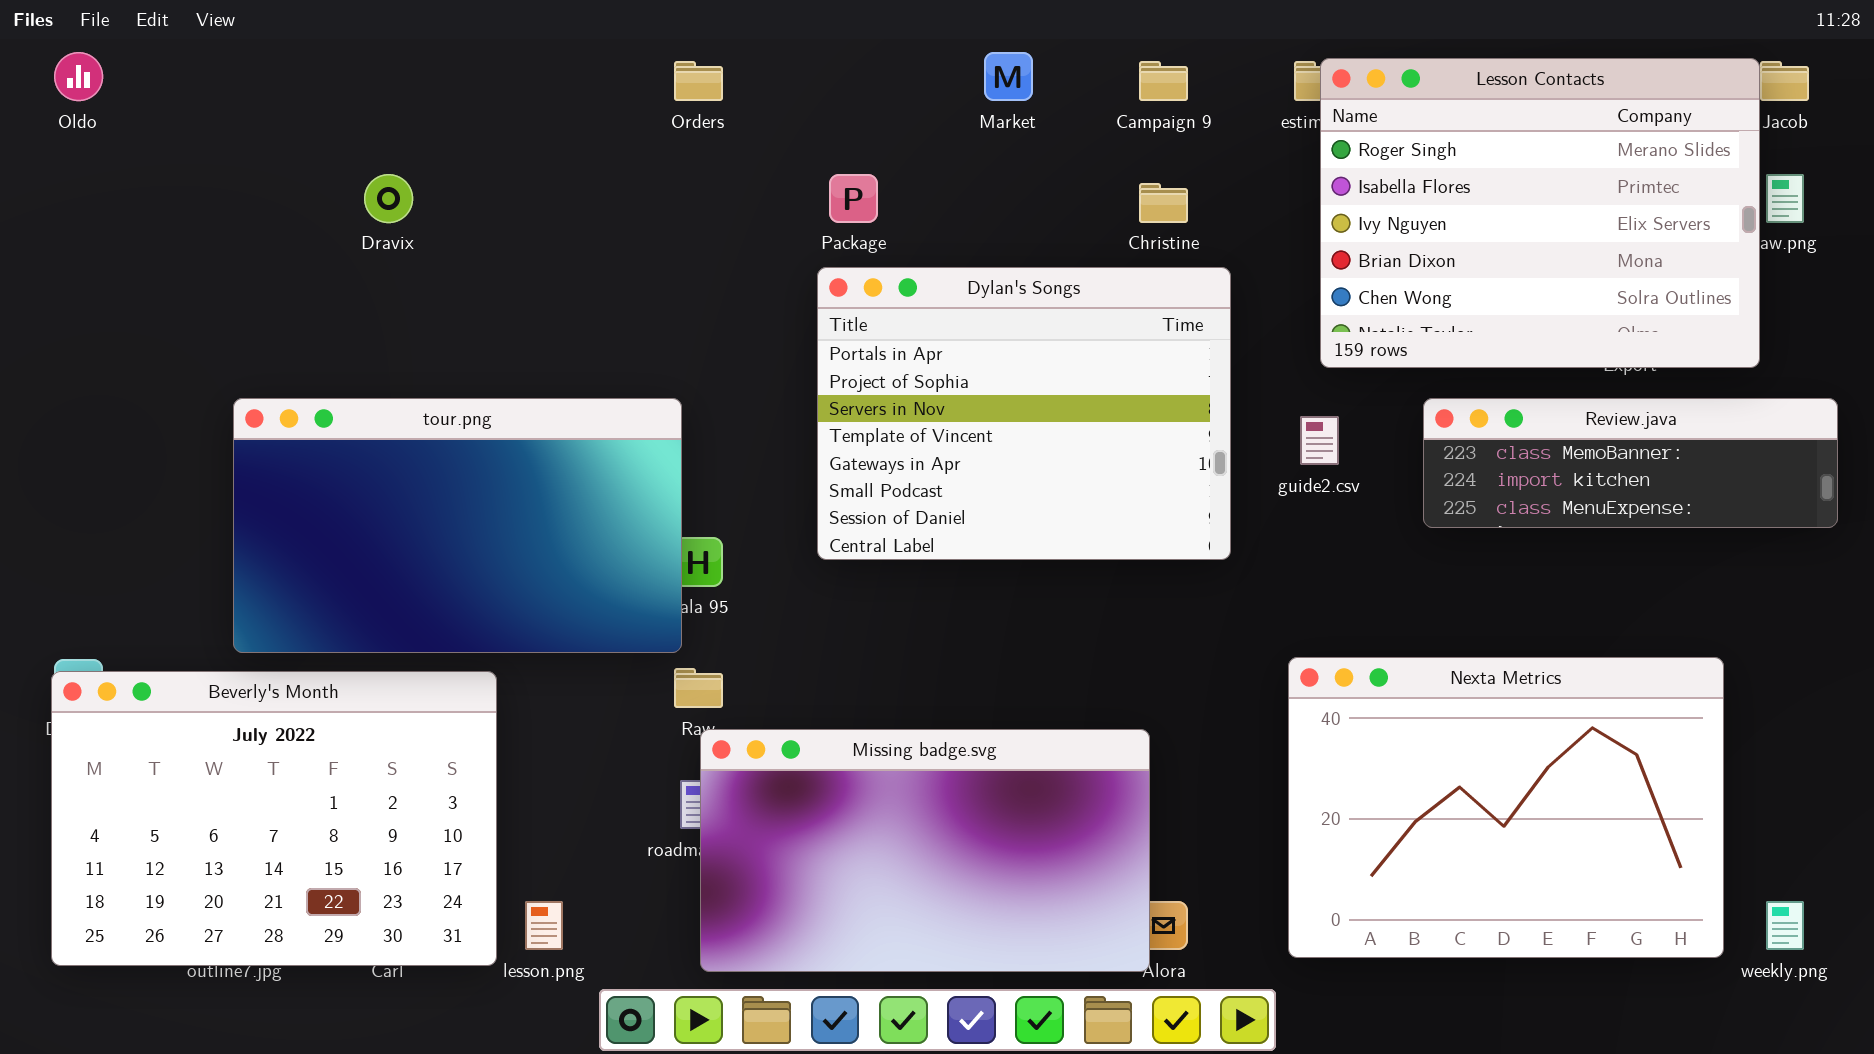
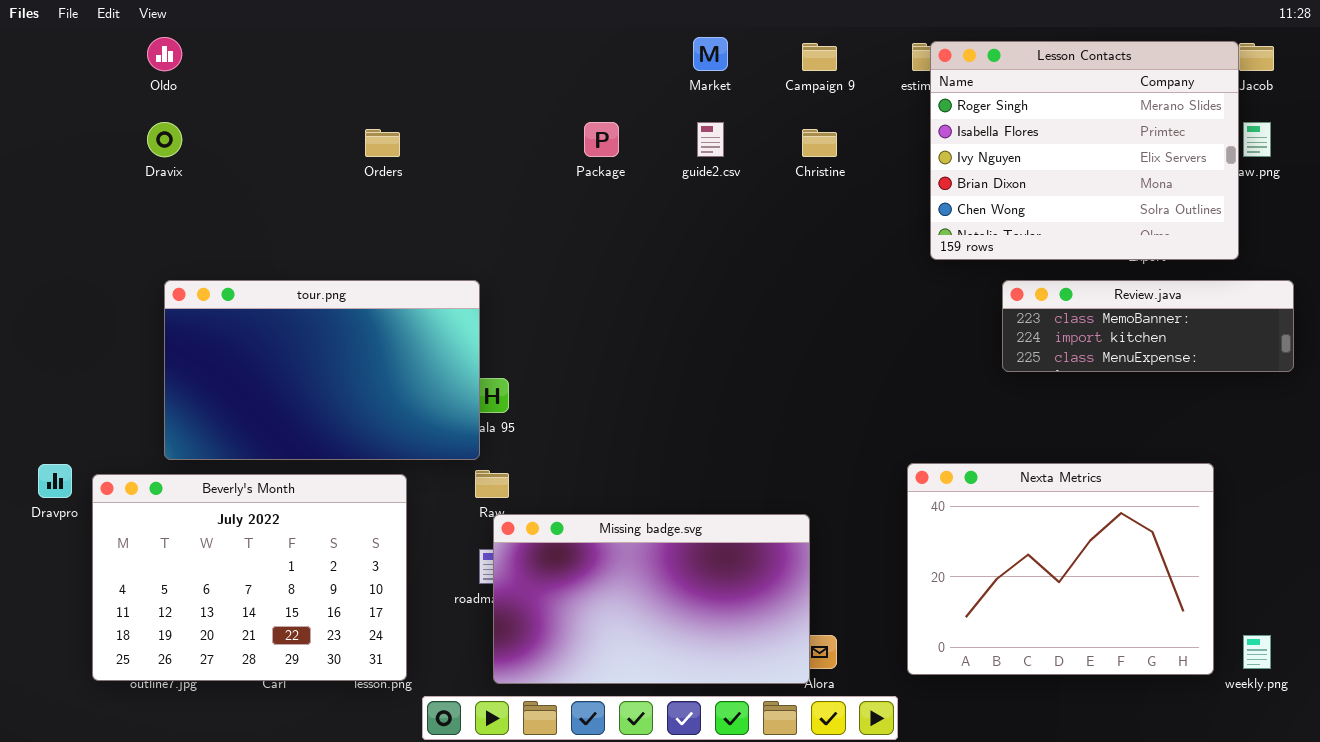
Oldo: [54,52,103,101] -> [147,37,182,71], moved
Orders: [674,61,723,101] -> [365,129,400,157], moved
Dravix: [364,174,413,223] -> [147,122,182,157], moved
Dylan's Songs: [817,267,1231,560] -> none, closed
guide2.csv: [1300,416,1339,465] -> [697,122,724,157], moved
Beverly's Month: [51,671,497,966] -> [92,474,407,681], moved

